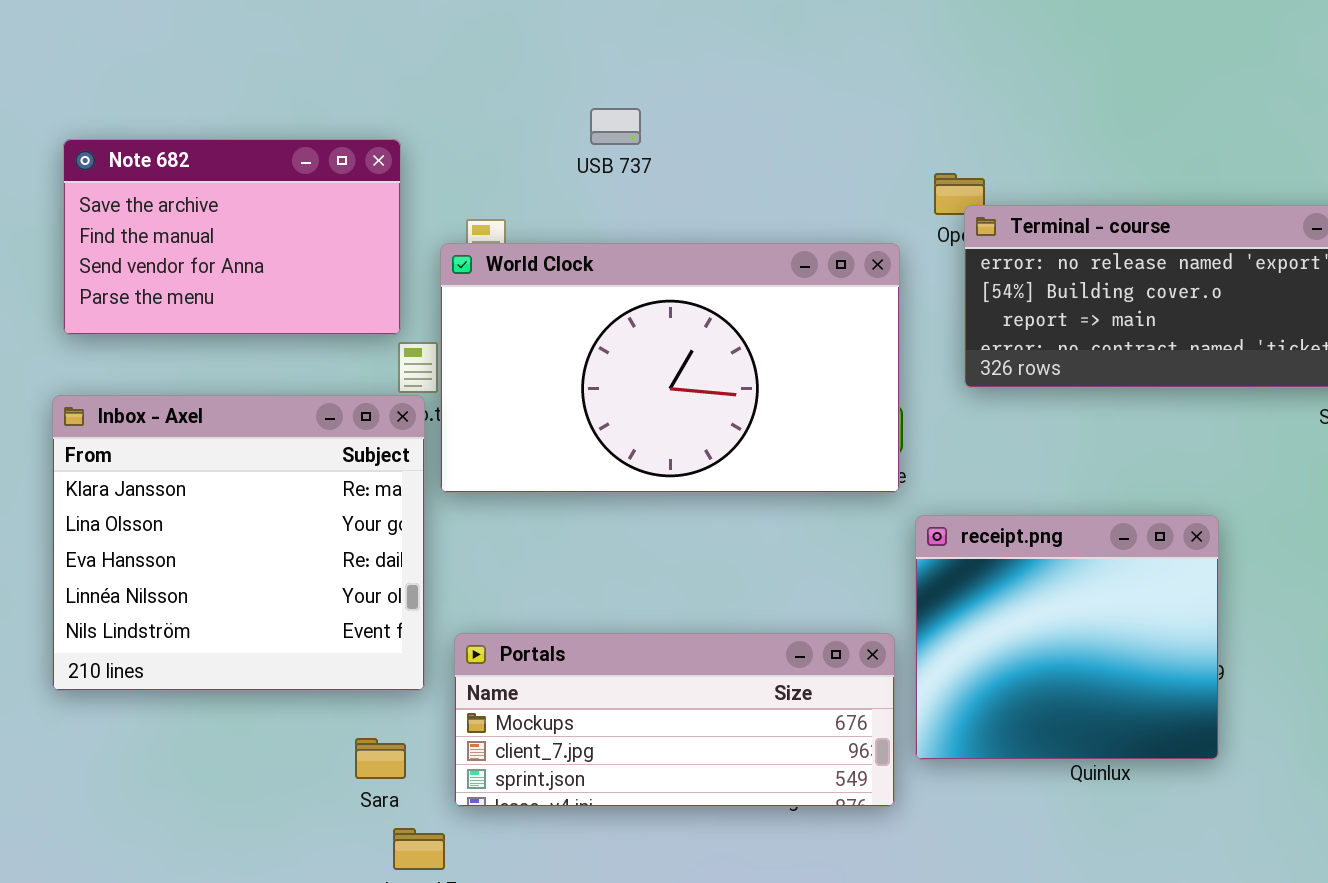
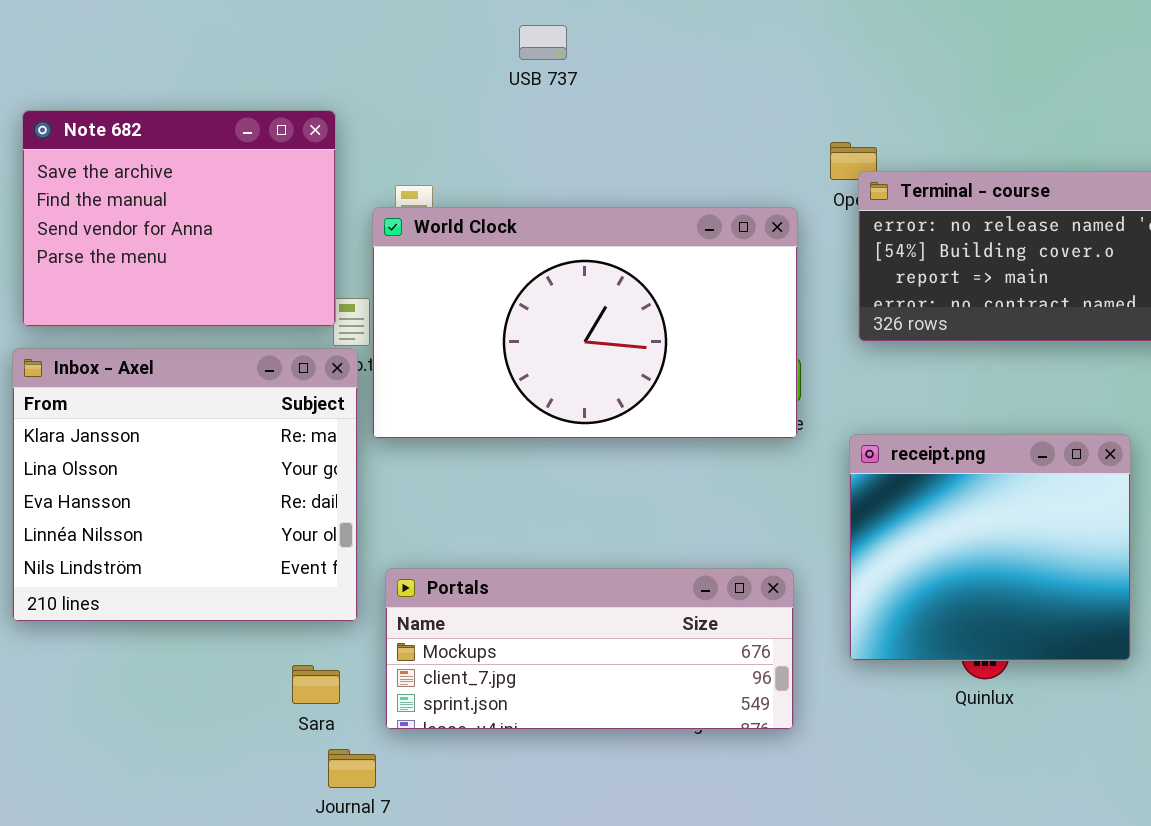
USB 737: [590,108,641,145] -> [519,25,567,60], moved
Note 682: [63,139,401,335] -> [22,110,336,327], resized
receipt.png: [915,515,1219,760] -> [849,434,1131,661], moved

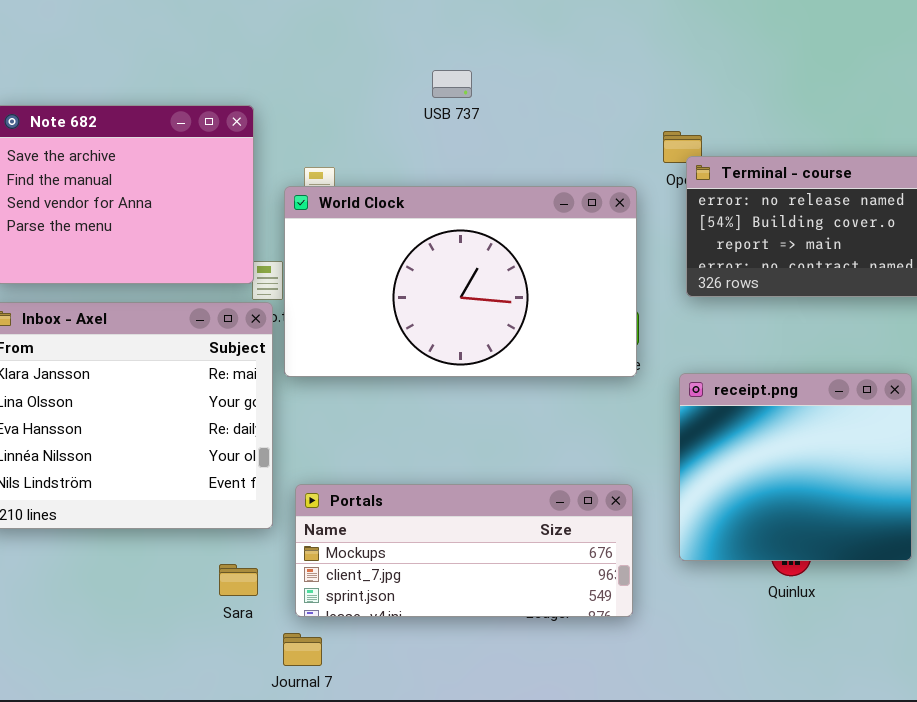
USB 737: [519,25,567,60] -> [432,70,472,98], moved
Journal 7: [328,749,376,788] -> [283,633,322,666], moved

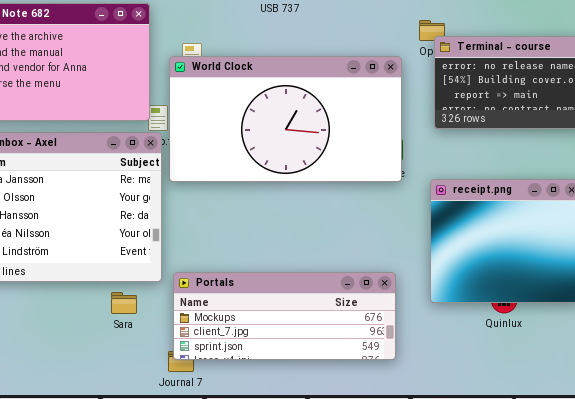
Portals: [295,484,633,617] -> [173,272,396,360], moved
Sara: [219,564,258,596] -> [111,292,137,314], moved

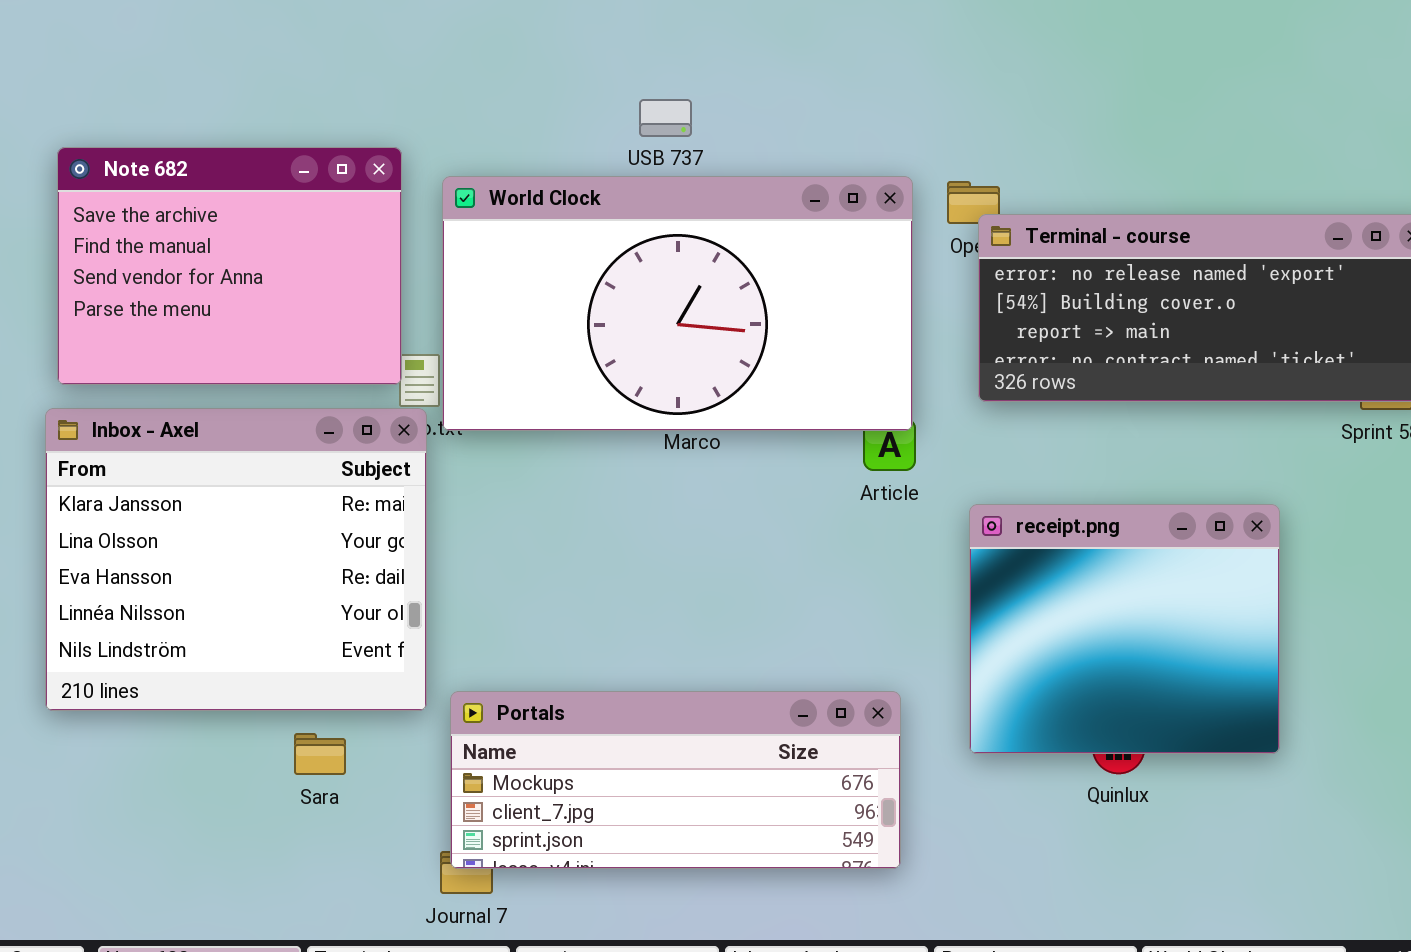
World Clock: [169,56,402,182] -> [442,176,913,431], moved
Sara: [111,292,137,314] -> [294,733,346,775], moved

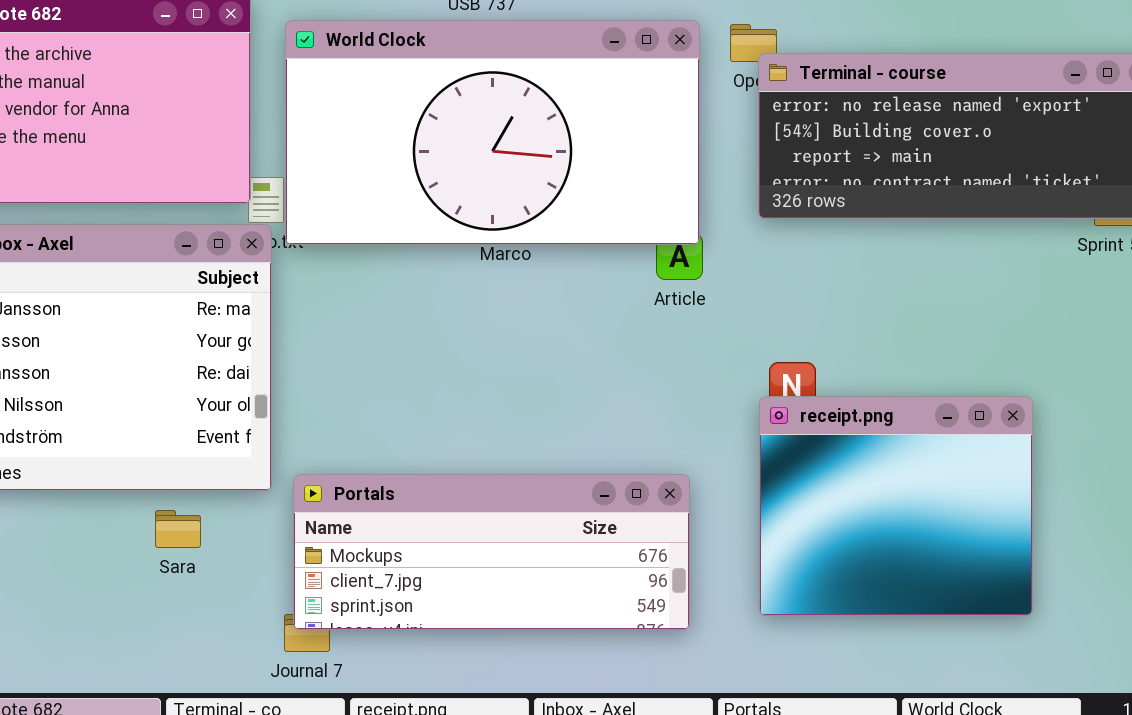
receipt.png: [969,504,1280,754] -> [759,396,1033,616], moved

